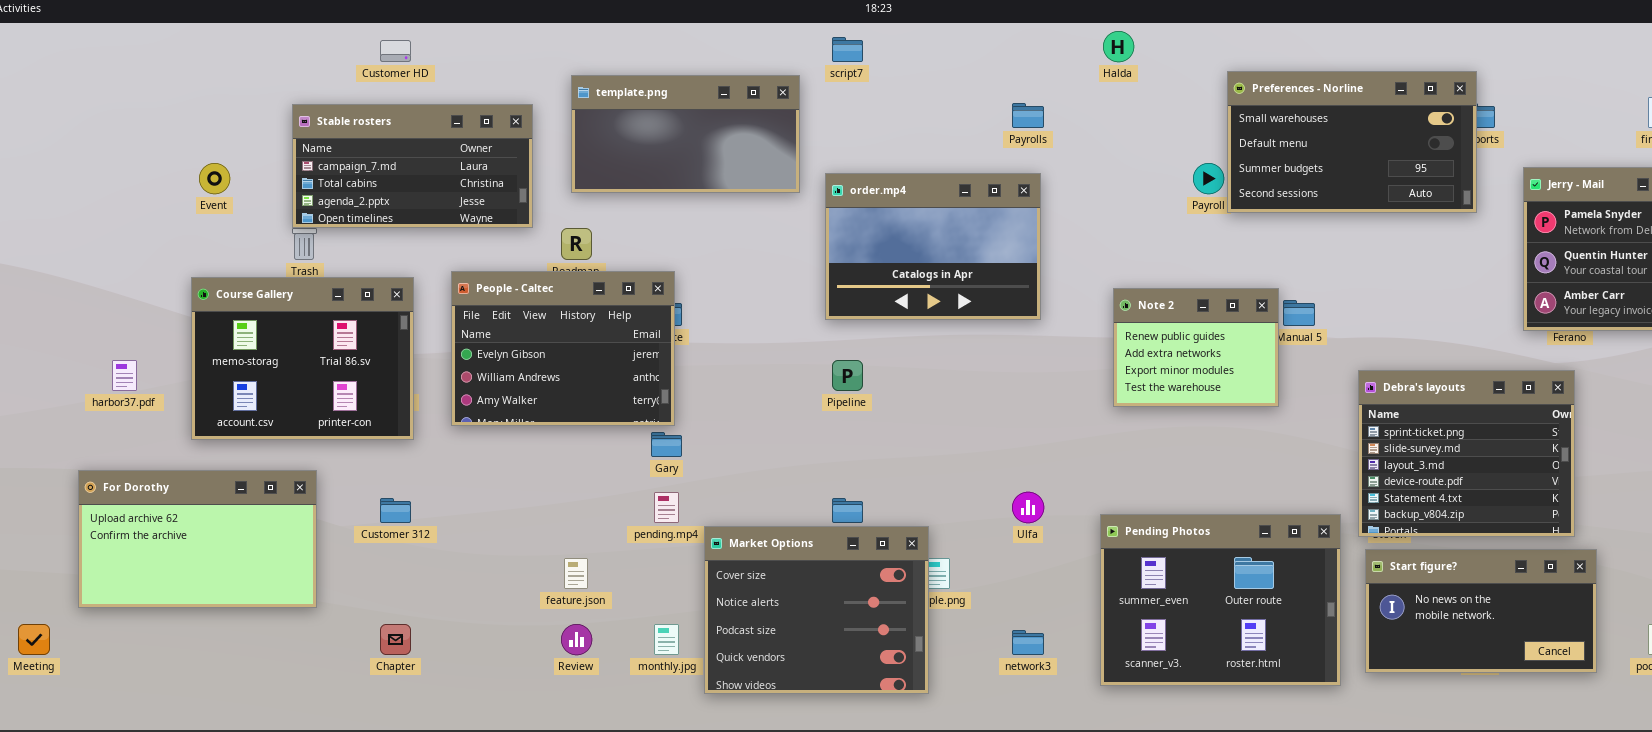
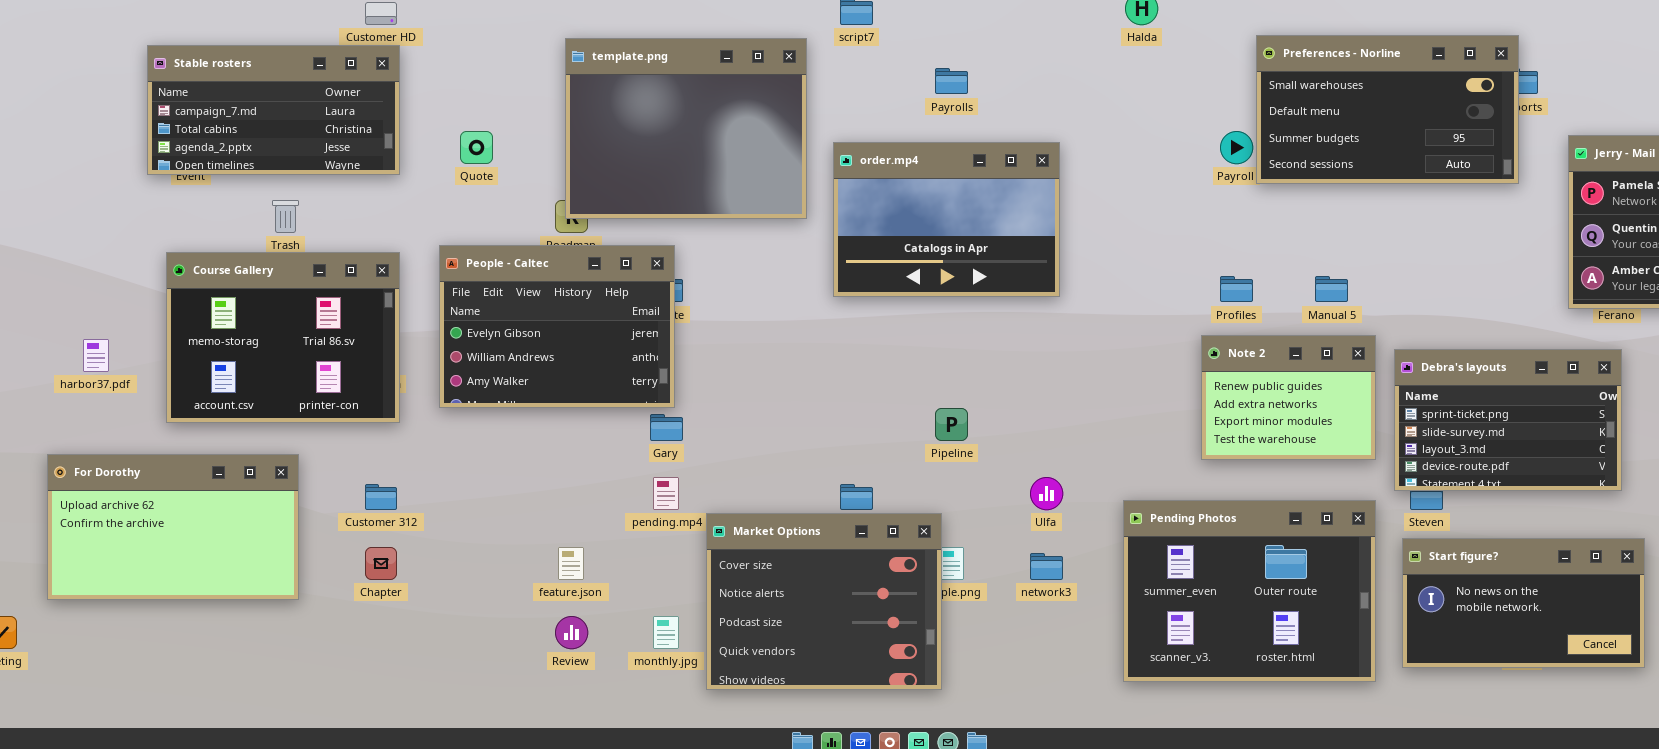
template.png: [571,75,800,193] -> [565,38,807,219], resized
Payrolls: [1012,103,1044,128] -> [935,68,968,94], moved
Stable rosters: [292,104,533,228] -> [147,45,400,175], moved
Note 2: [1113,288,1279,407] -> [1201,335,1376,460], moved
Pipeline: [832,360,863,391] -> [935,408,968,441], moved
Debra's layouts: [1358,370,1575,537] -> [1394,349,1622,491], resized
Chapter: [380,624,411,655] -> [365,547,397,580], moved
network3: [1012,630,1044,655] -> [1030,553,1063,580], moved

